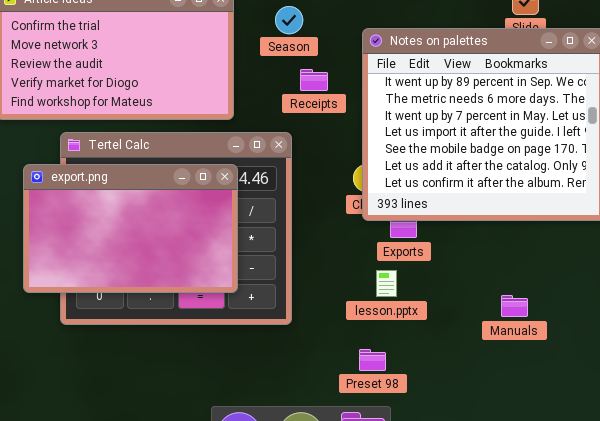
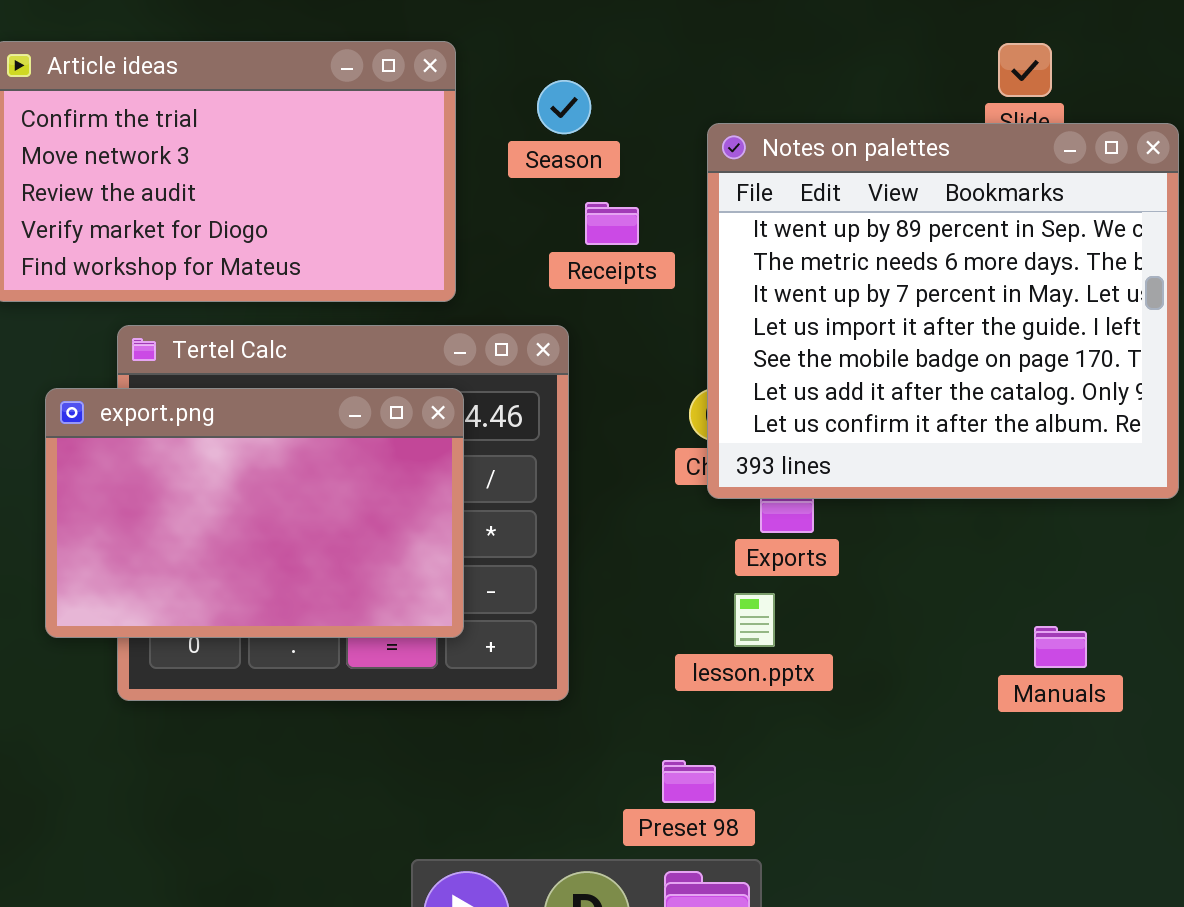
Manuals: [501,295,528,317] -> [1034,626,1087,668], moved
Preset 98: [359,349,386,371] -> [662,760,716,803], moved

